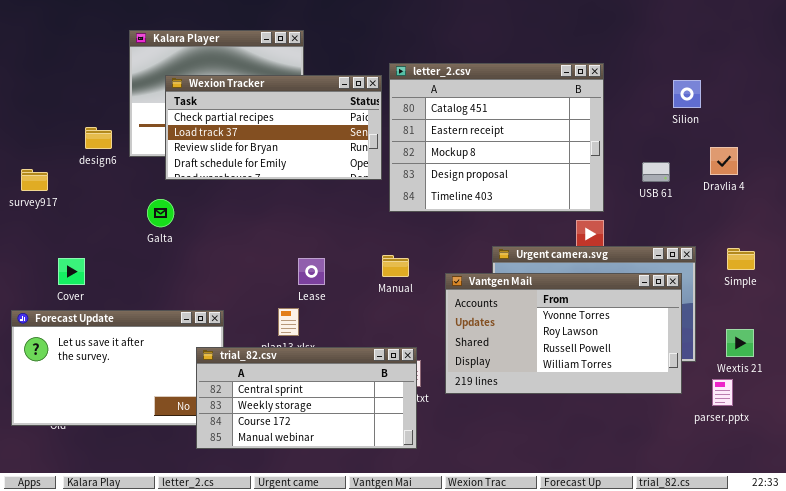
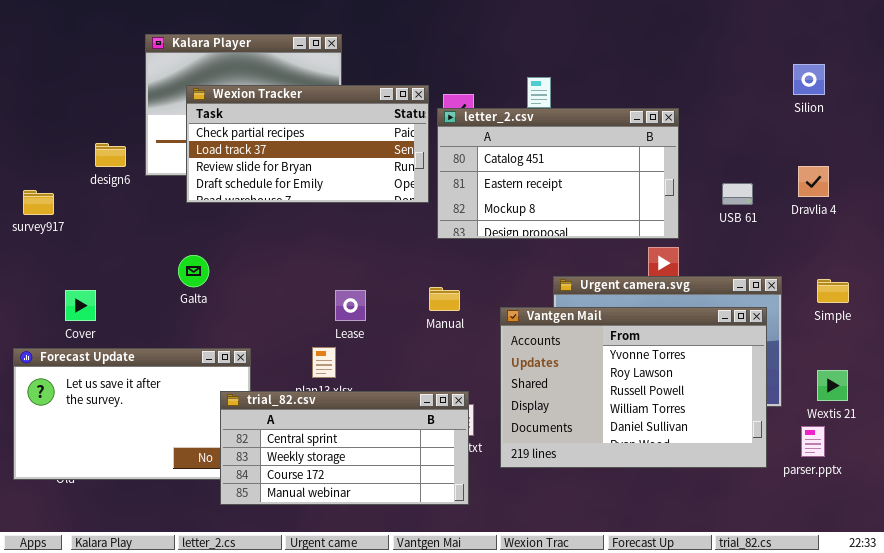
letter_2.csv: [389,63,604,212] -> [437,108,679,239], resized
Silion: [673,80,701,108] -> [793,64,825,95], moved
Galta: [147,199,174,227] -> [178,255,209,287], moved
Vantgen Mail: [445,273,682,394] -> [500,307,767,468], resized

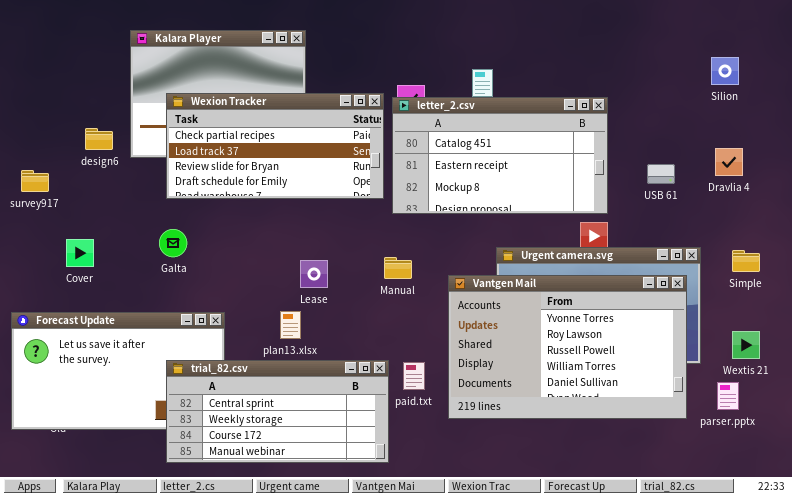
Wexion Tracker: [186,85,429,203] -> [166,93,384,199], moved
Cover: [65,290,96,321] -> [66,239,94,267], moved
trial_82.csv: [220,391,469,505] -> [166,360,389,463], moved

